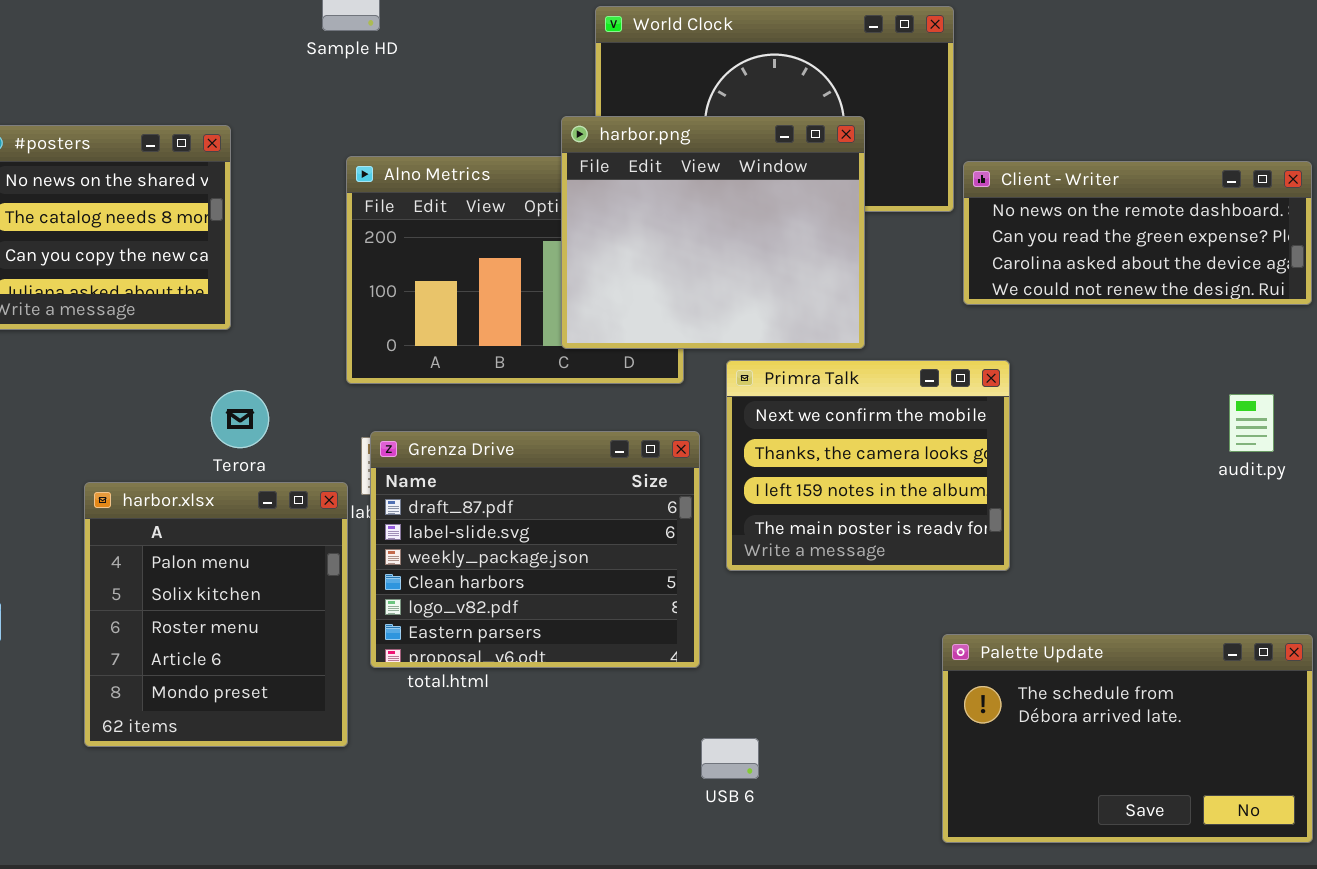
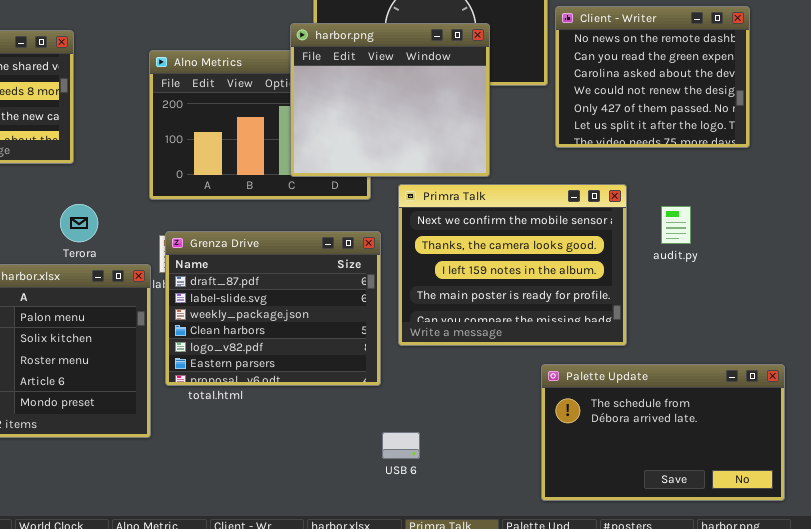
Client - Writer: [963,161,1312,305] -> [555,6,750,148], resized
Primra Talk: [726,360,1010,571] -> [398,184,627,346], resized
audit.py: [1229,394,1274,452] -> [661,206,691,244], moved

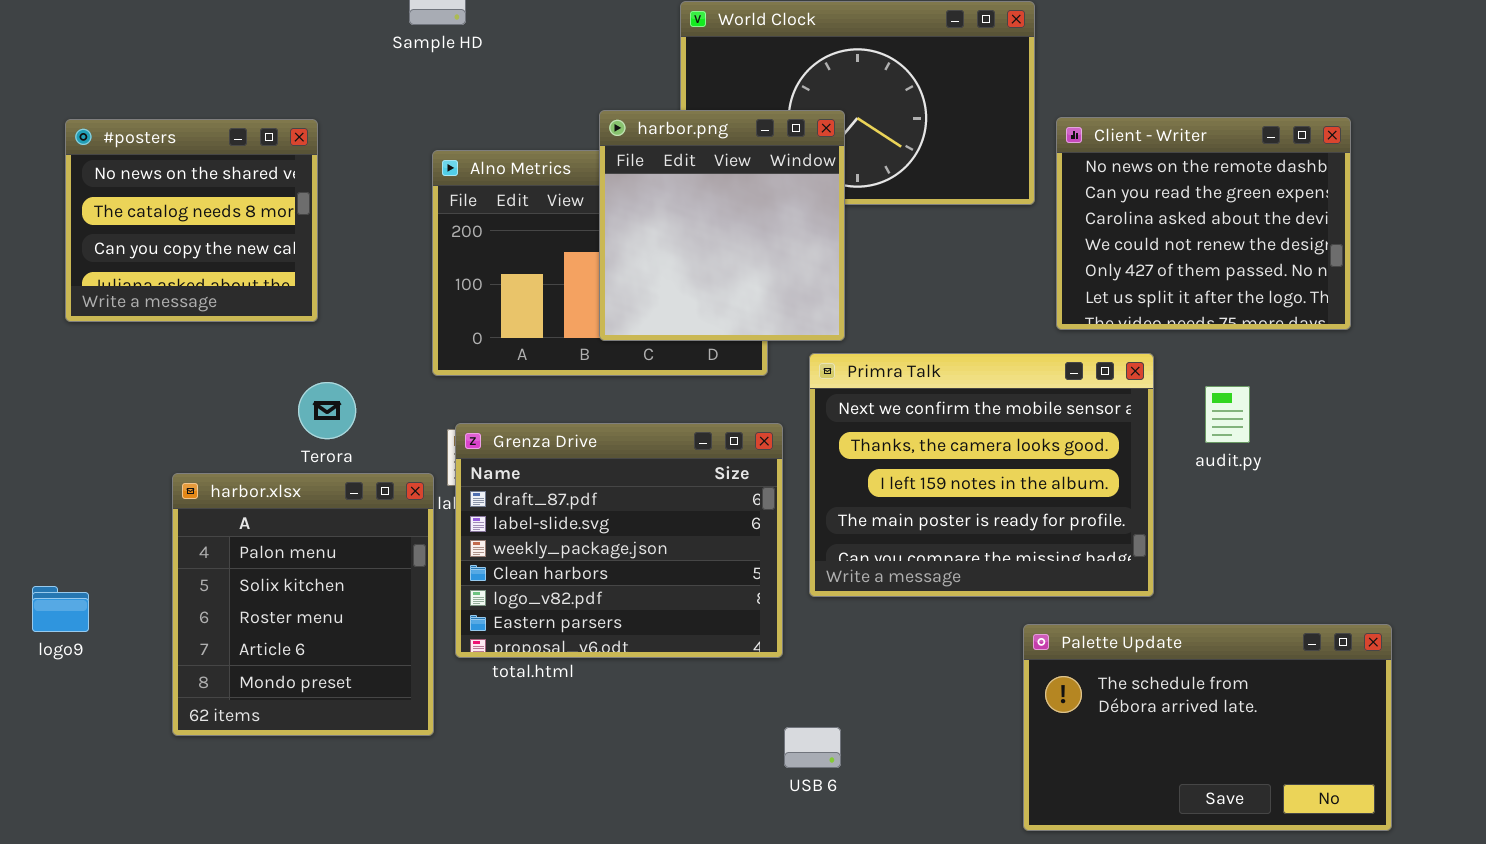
Client - Writer: [555,6,750,148] -> [1056,117,1351,330], moved
harbor.png: [290,23,490,177] -> [599,110,845,341], moved, resized

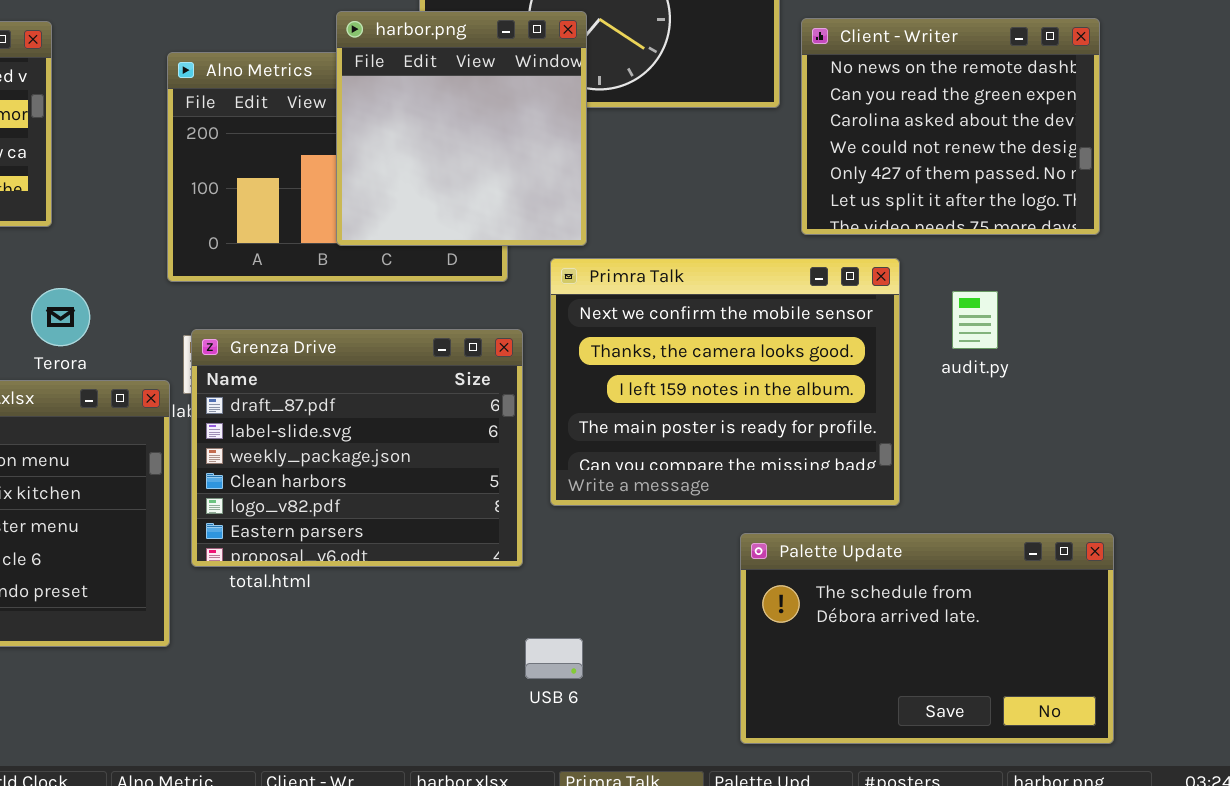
Palette Update: [1023,624,1392,831] -> [740,533,1114,744], moved

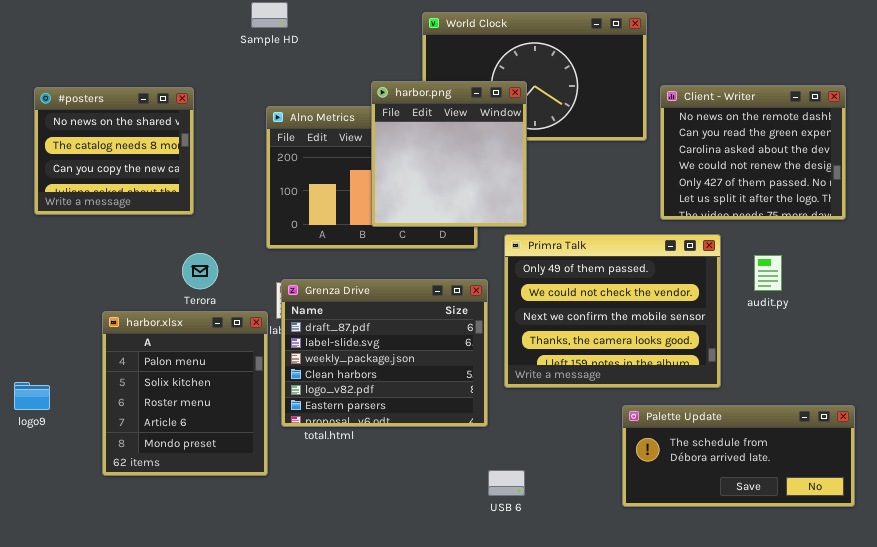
Primra Talk: [550,258,900,506] -> [504,234,721,388], scrolled up 2 rows
Palette Update: [740,533,1114,744] -> [622,405,855,507], resized

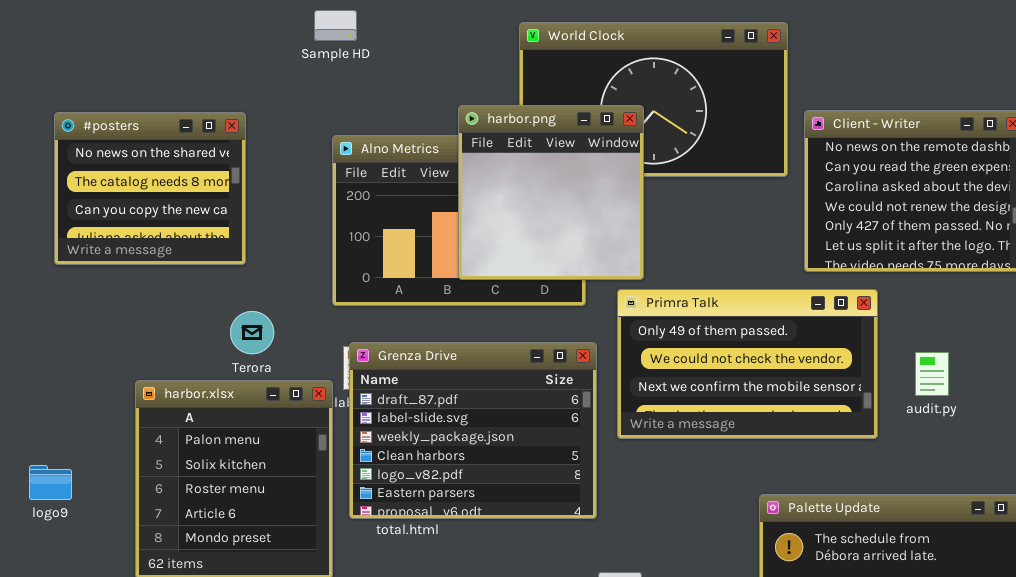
Primra Talk: [504,234,721,388] -> [617,289,878,439], resized
audit.py: [754,255,782,291] -> [915,352,949,396], moved

